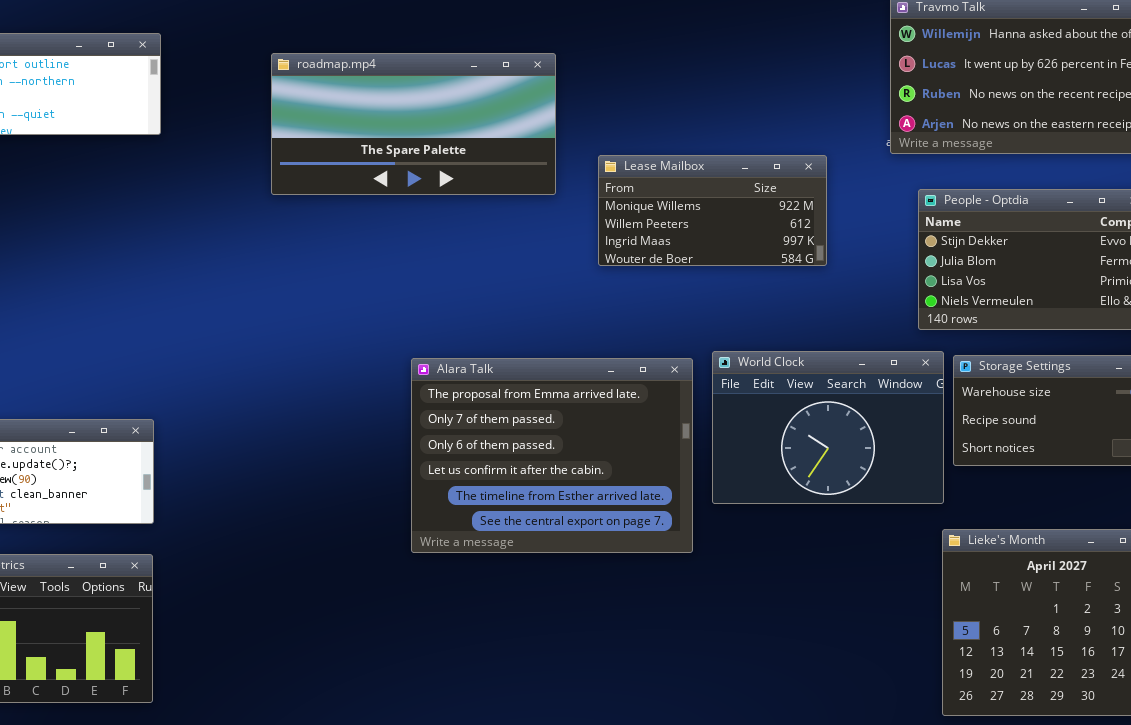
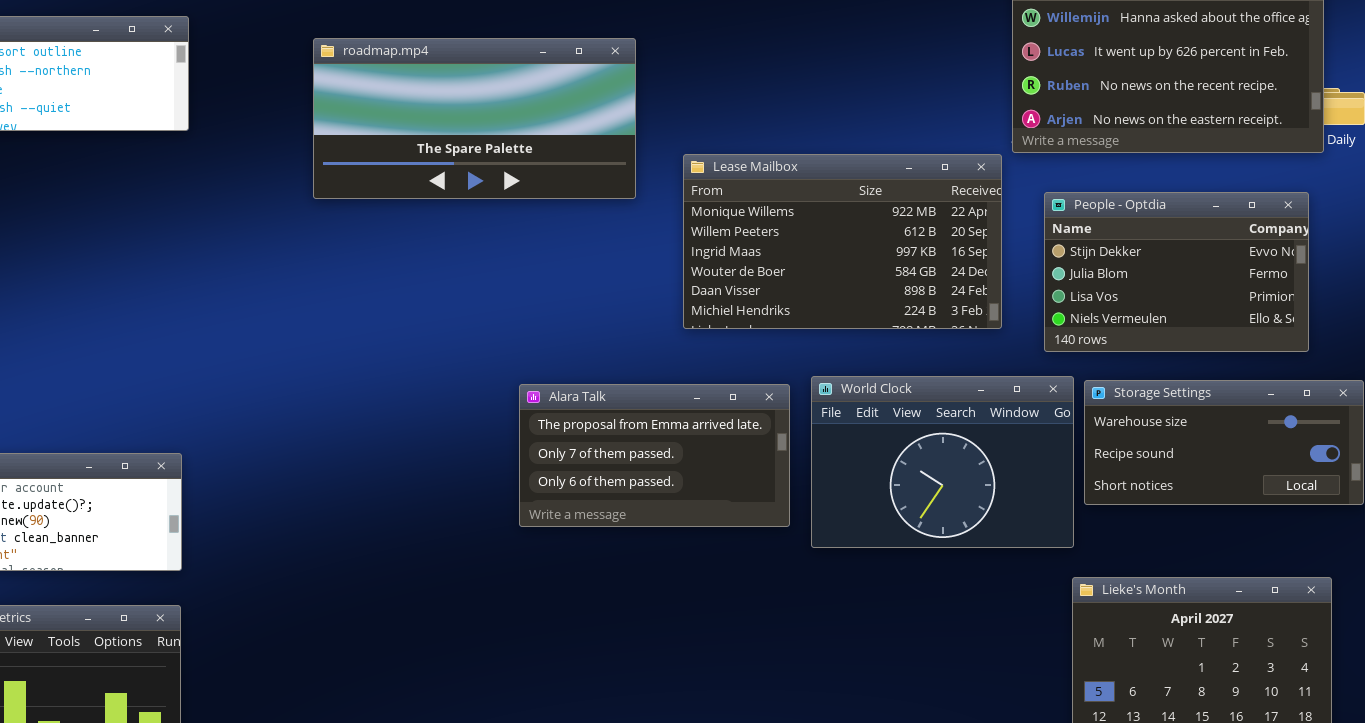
Lease Mailbox: [598,155,827,266] -> [683,154,1002,329], resized
Alara Talk: [411,358,693,553] -> [519,384,790,527], resized

